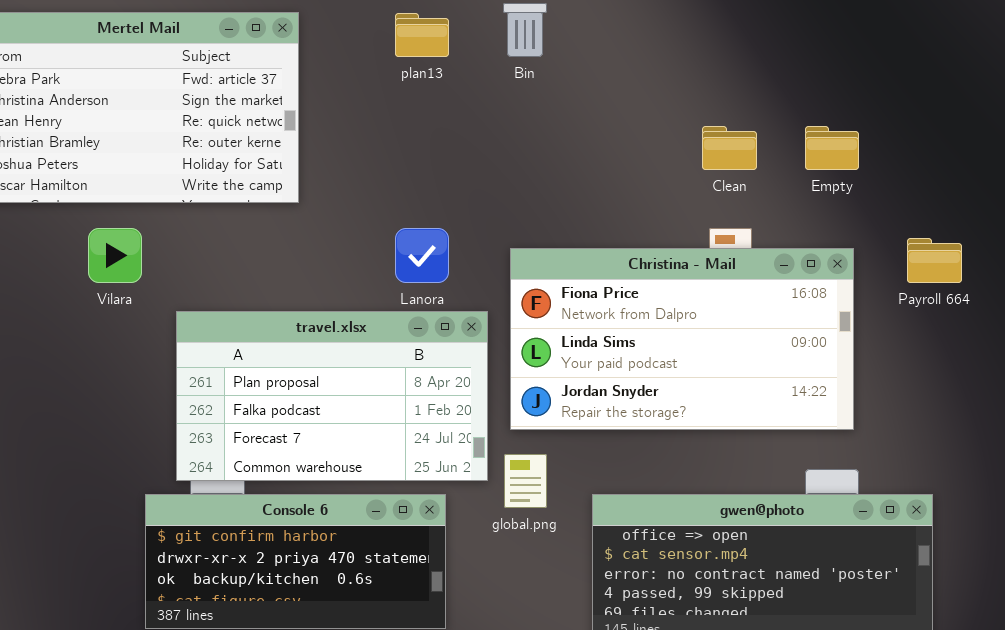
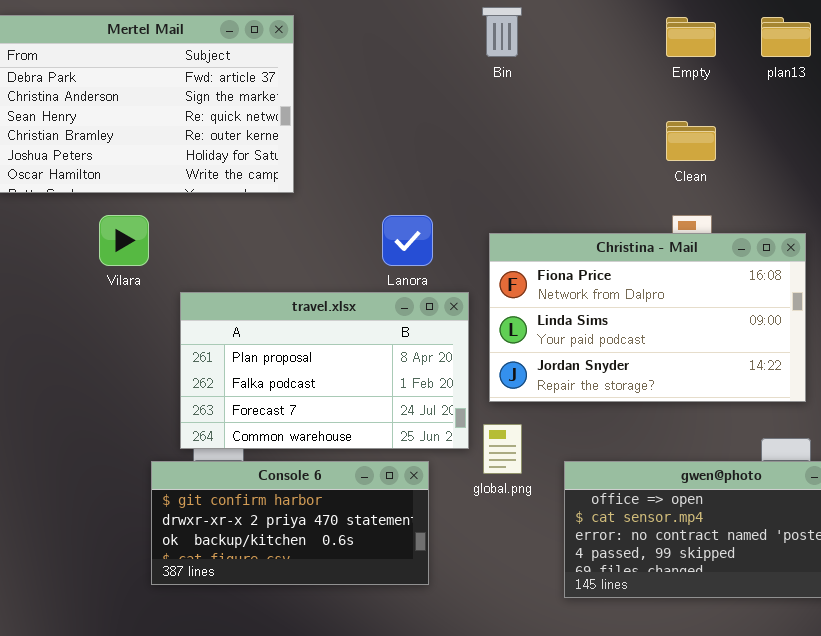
plan13: [395,13,449,57] -> [761,17,811,57], moved
Empty: [805,126,859,170] -> [666,17,716,57], moved

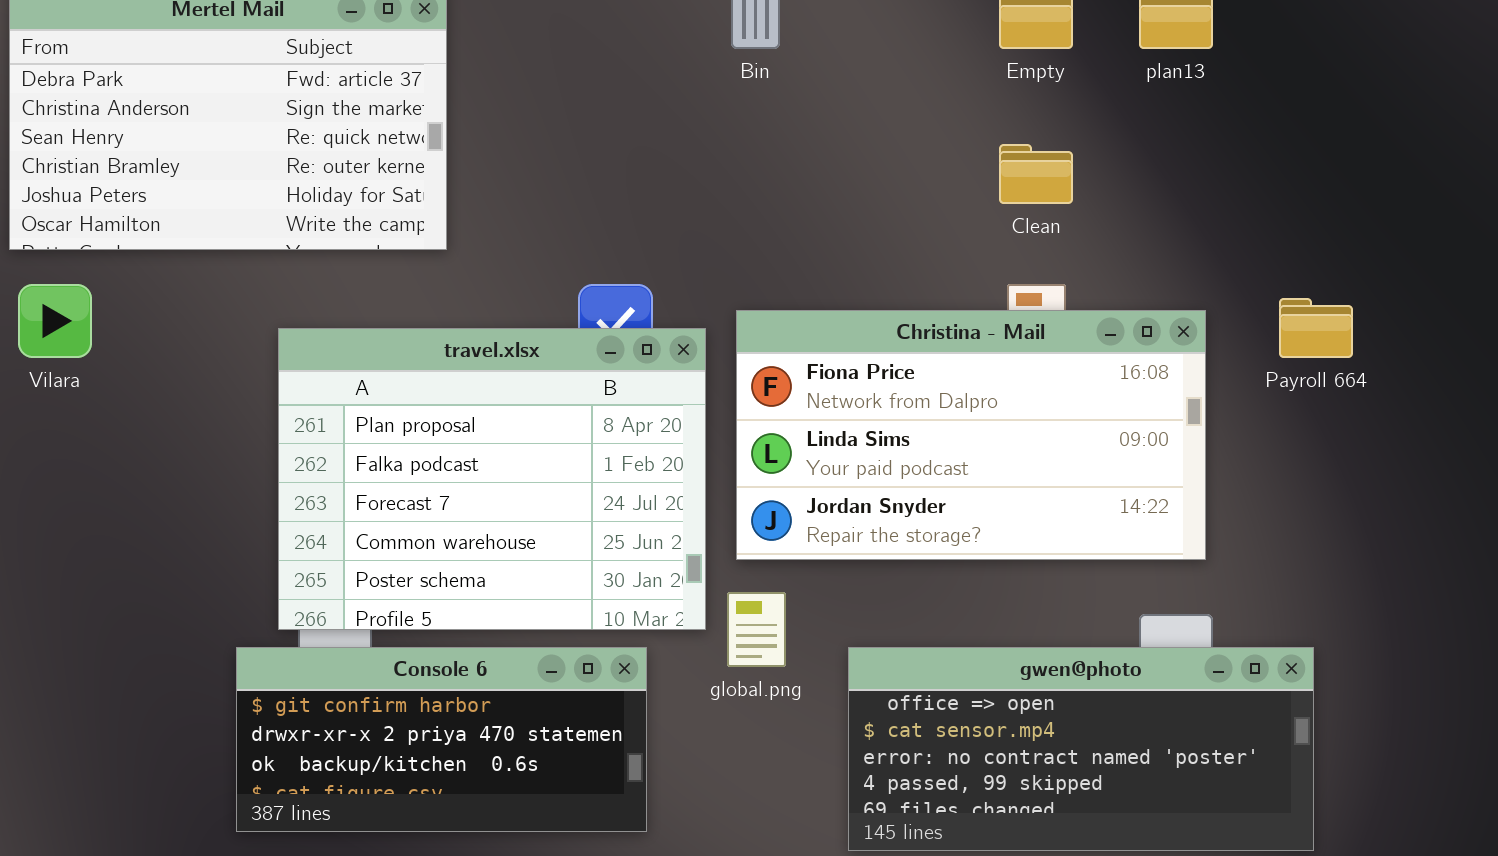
Vilara: [99,215,149,266] -> [18,284,92,358], moved
travel.xlsx: [180,292,469,449] -> [278,328,706,630], resized

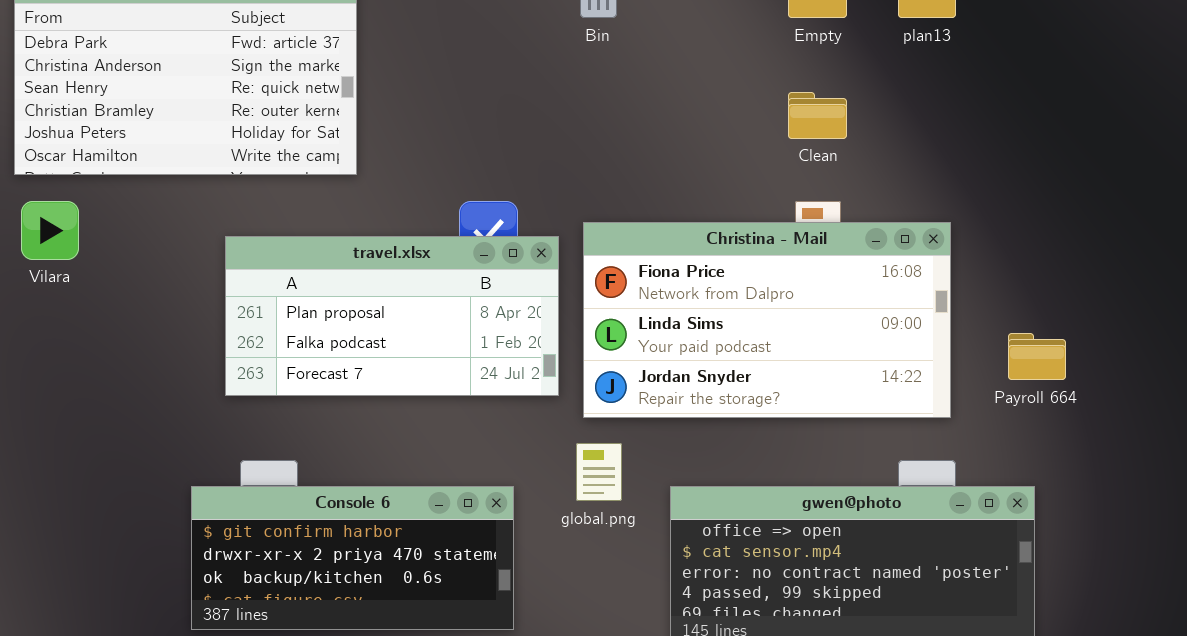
Payroll 664: [1279,298,1353,358] -> [1008,333,1066,380], moved
travel.xlsx: [278,328,706,630] -> [225,236,559,396], resized

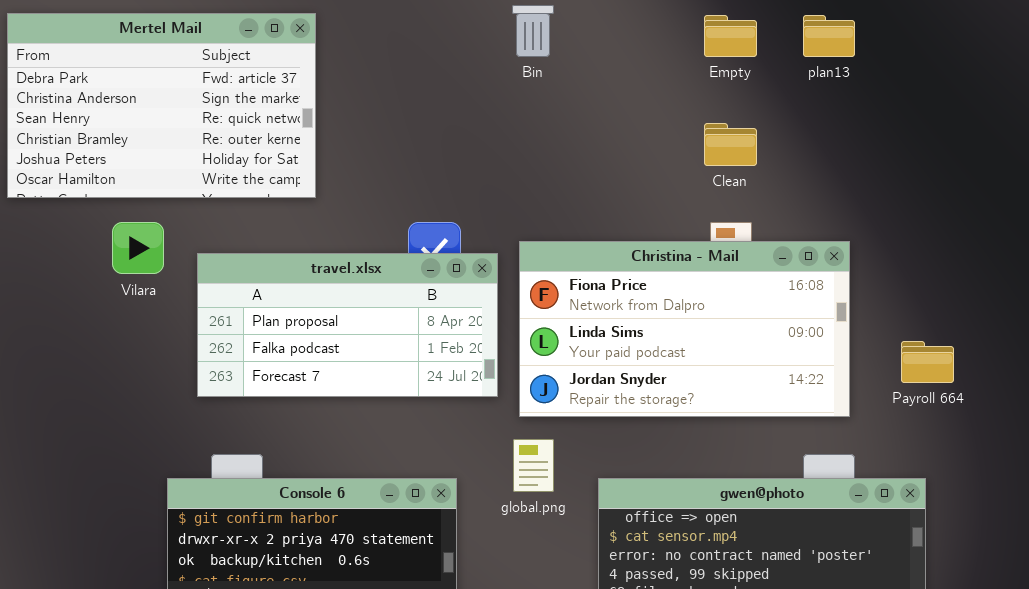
Vilara: [21,201,79,260] -> [112,222,164,274], moved

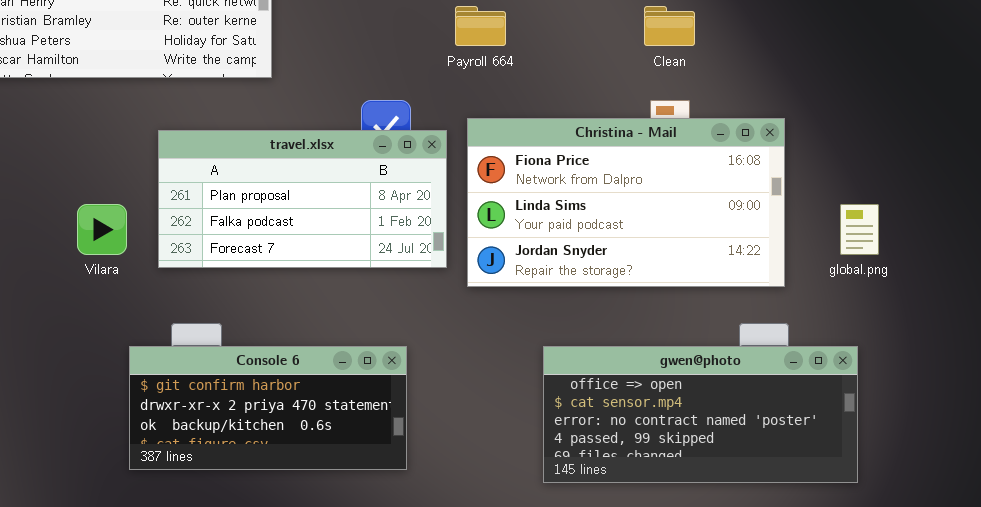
Vilara: [112,222,164,274] -> [77,204,127,255], moved
Payroll 664: [901,341,954,383] -> [455,6,506,46], moved
global.png: [513,439,554,492] -> [840,204,879,255], moved

